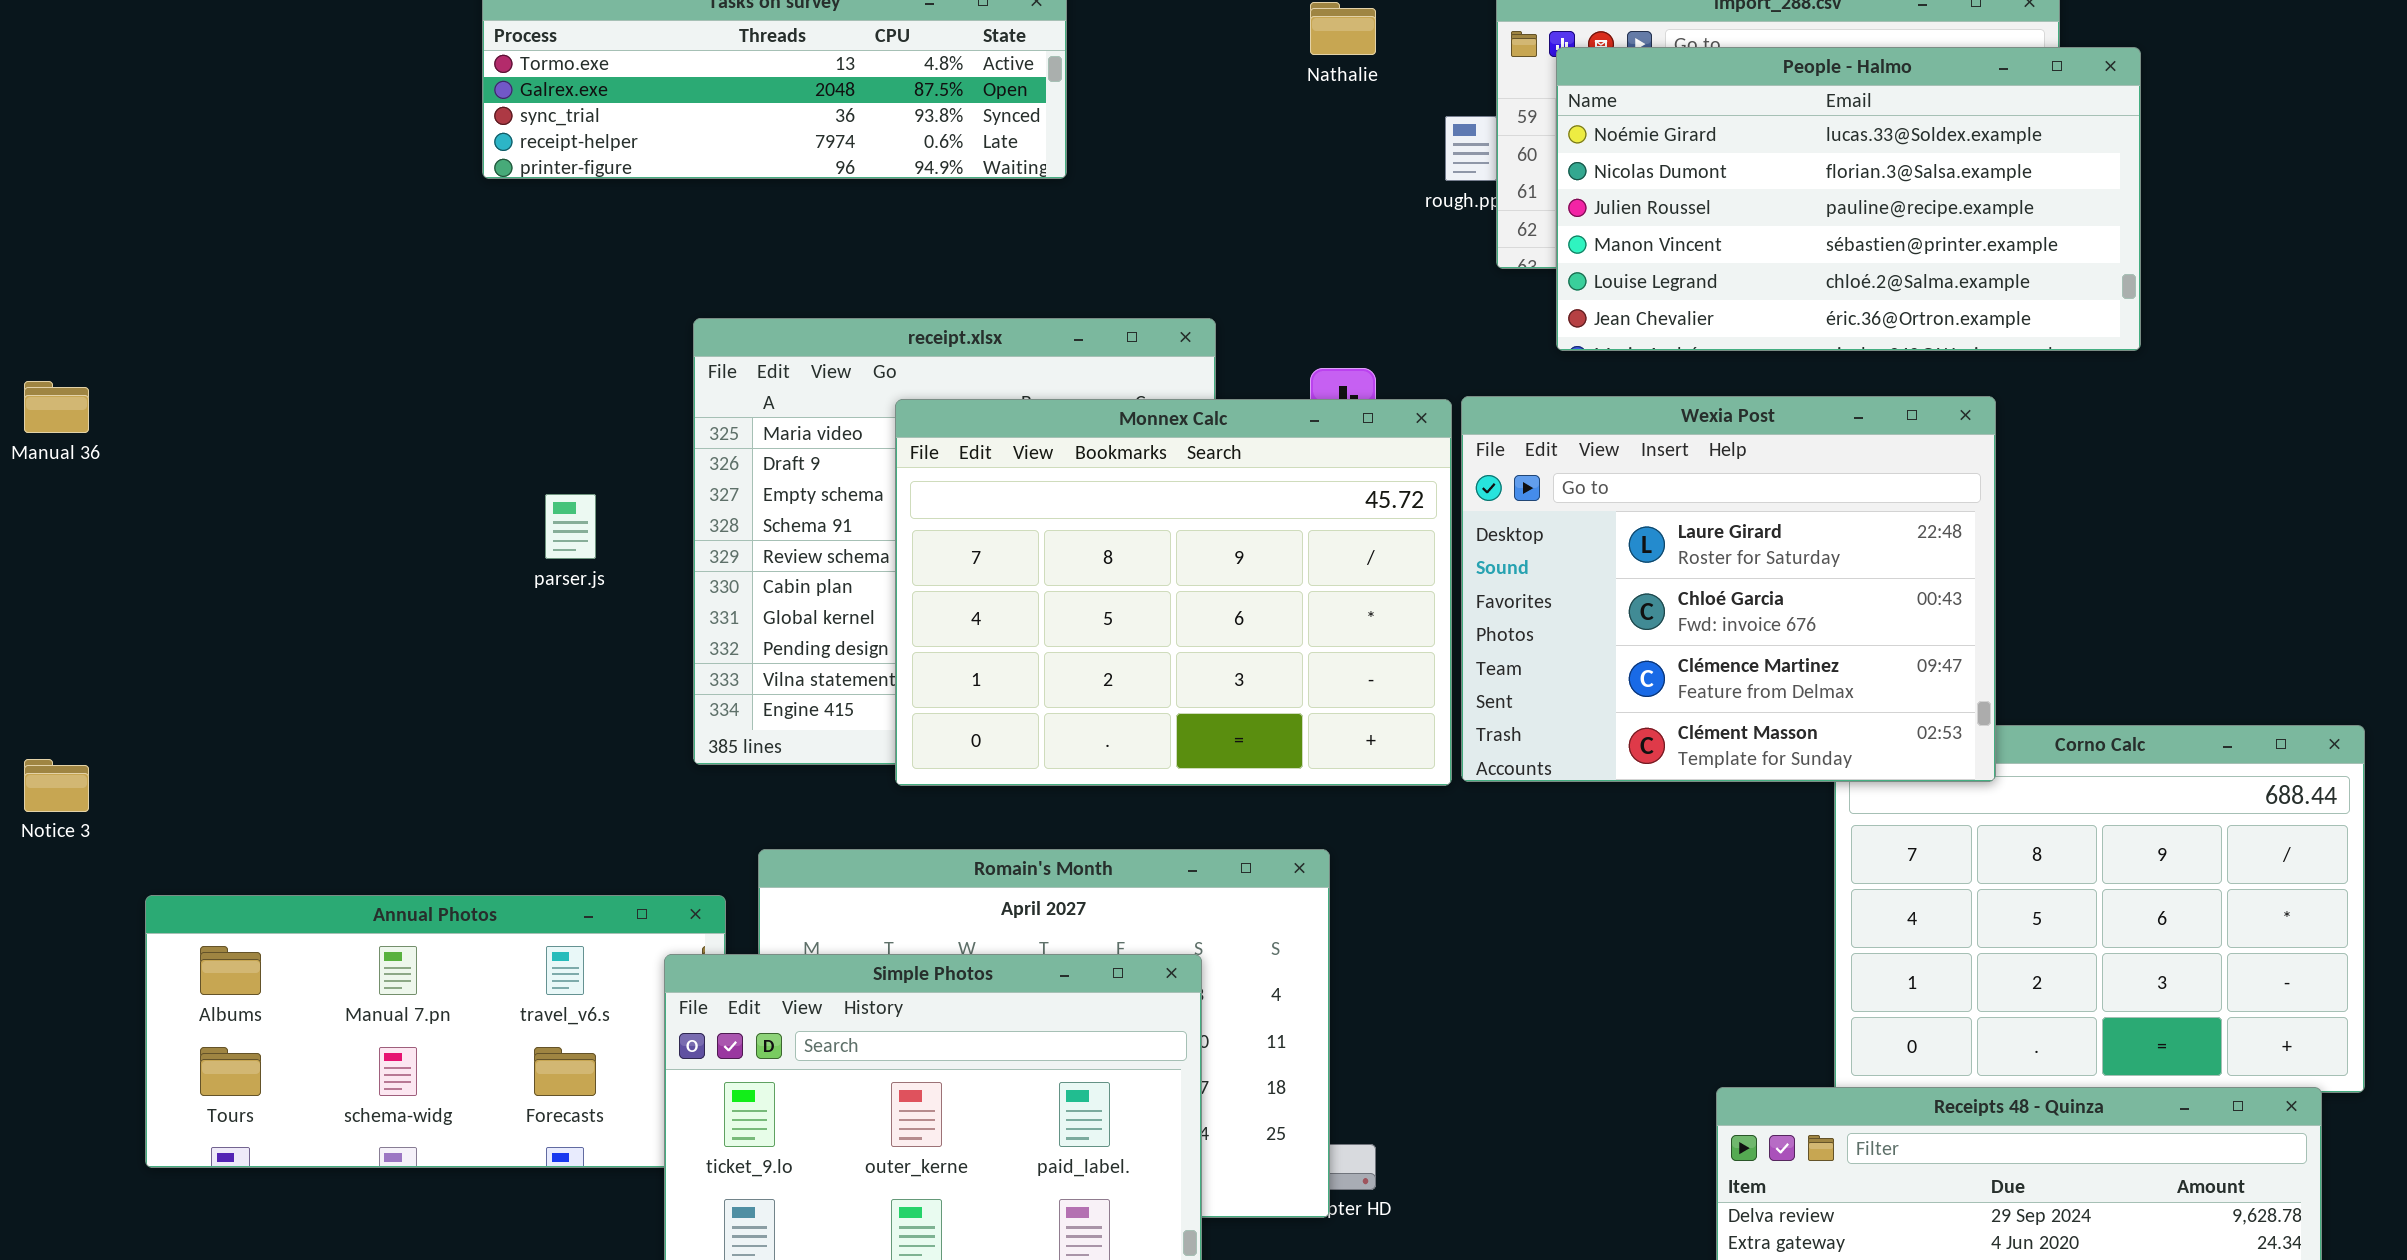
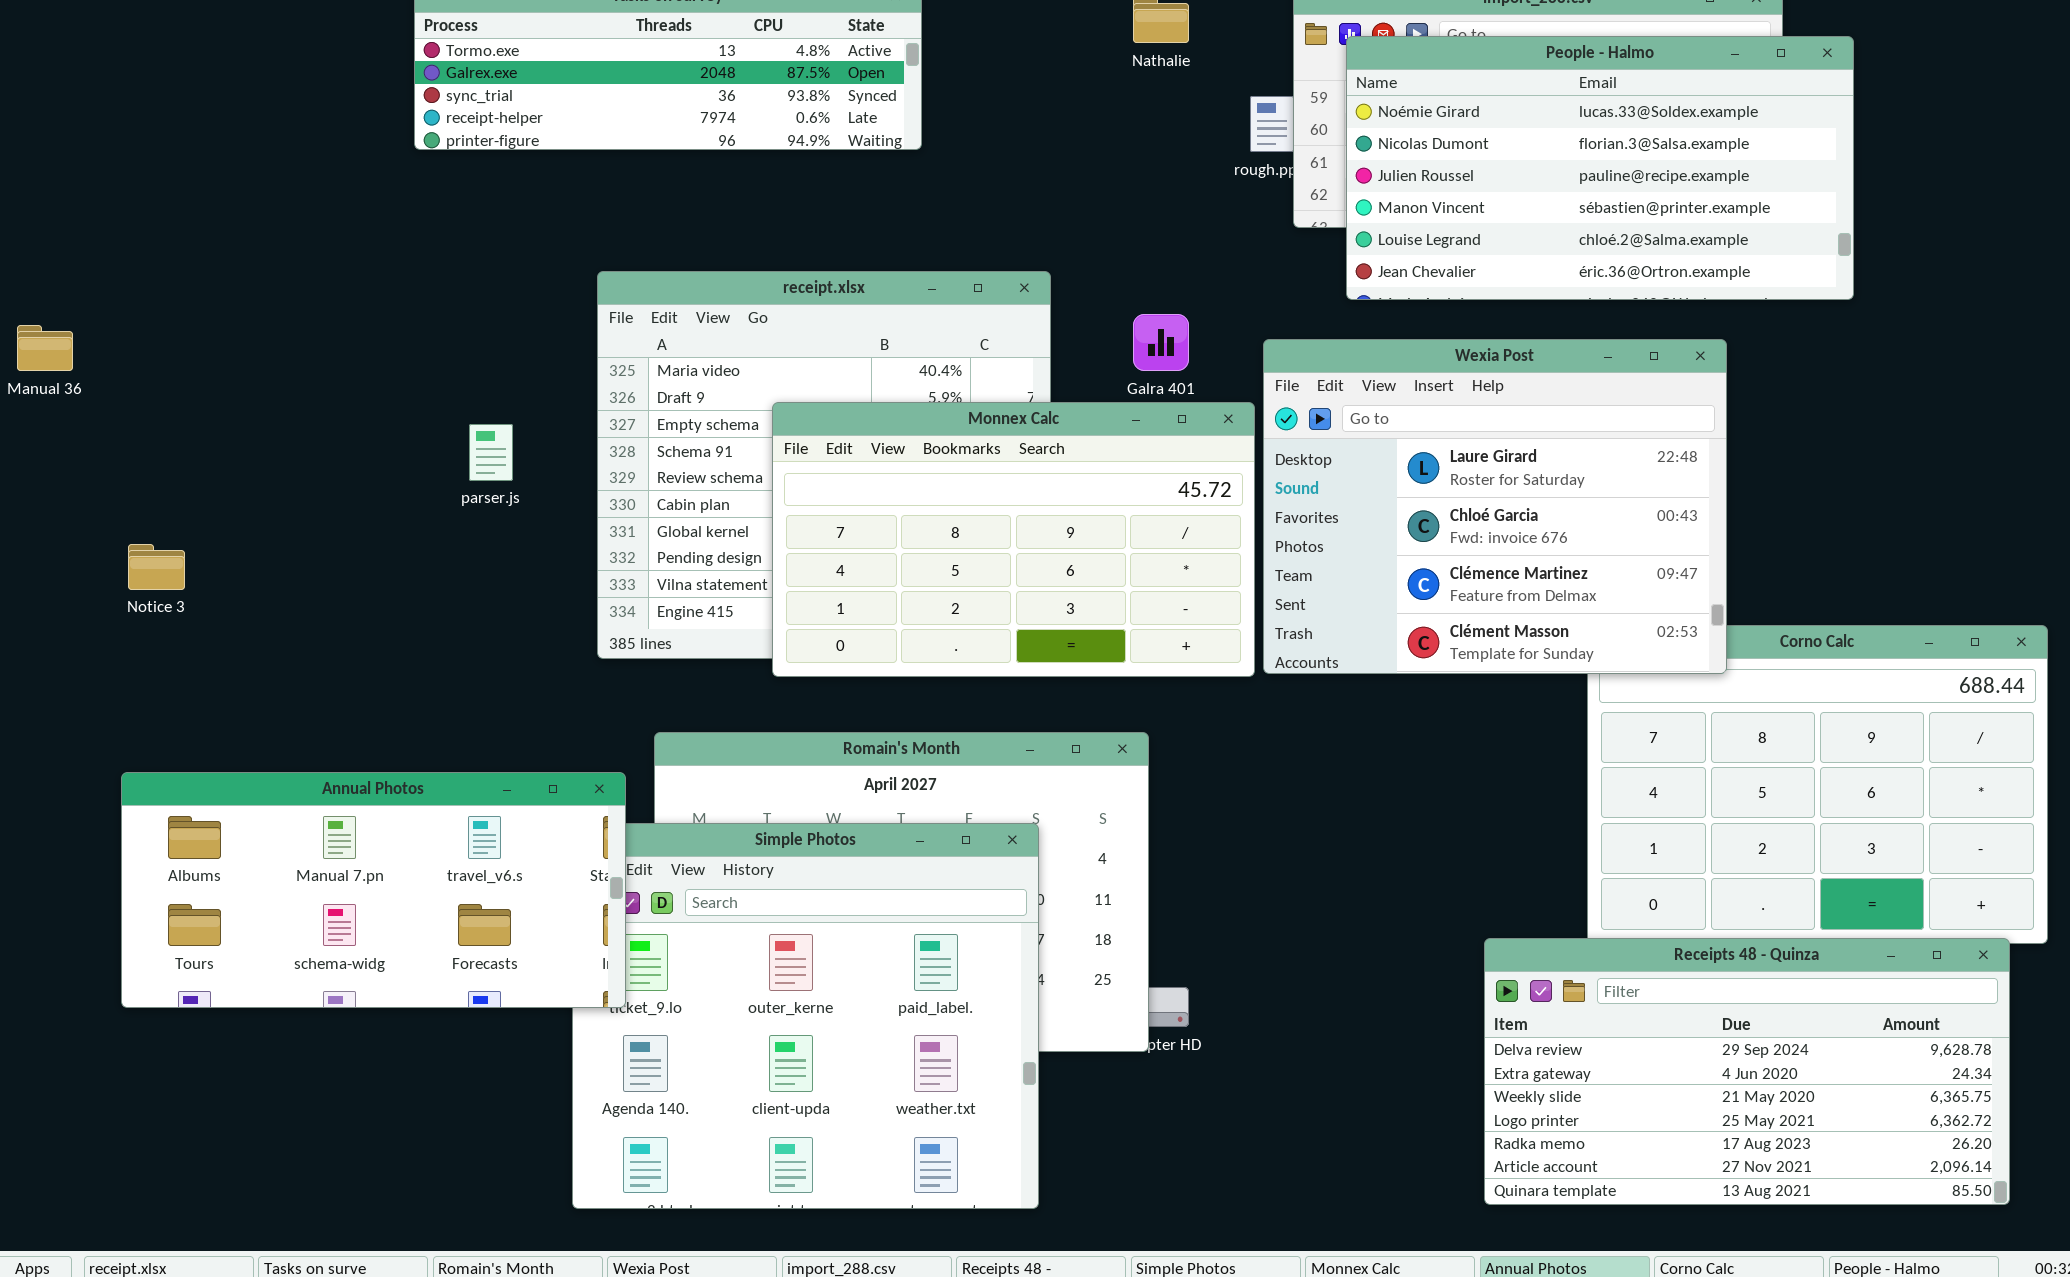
Monnex Calc: [895,399,1452,786] -> [772,402,1255,677], resized
Notice 3: [24,759,89,812] -> [128,544,185,590], moved
Annual Photos: [145,895,726,1168] -> [121,772,626,1008], raised

